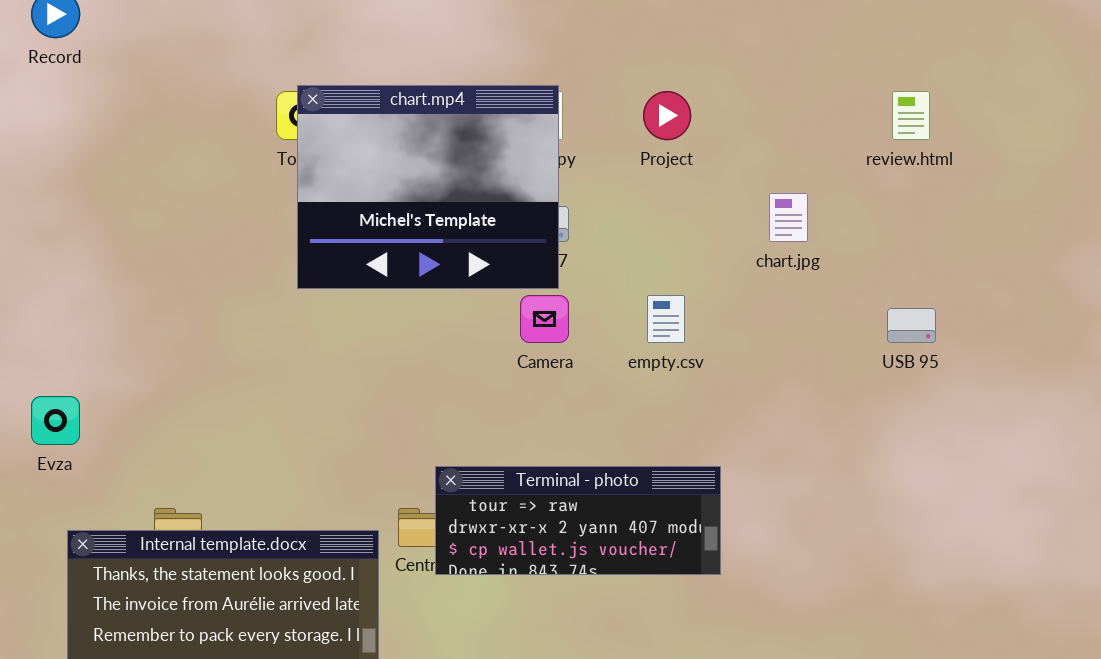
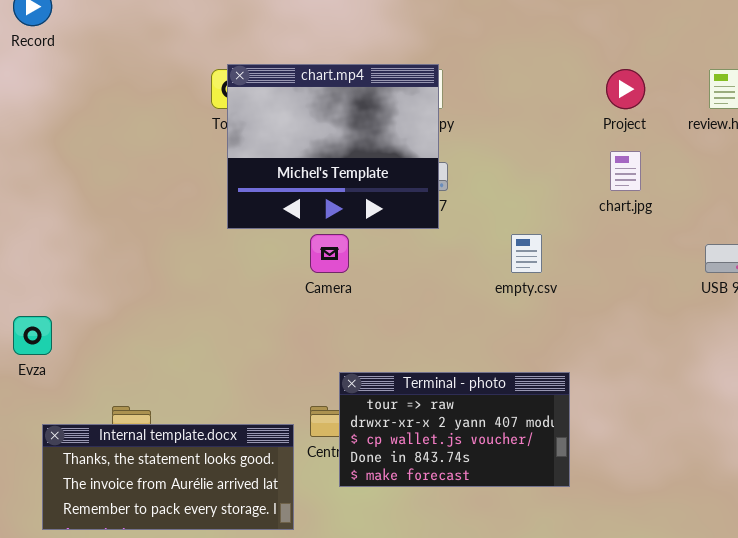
Project: [643,91,691,140] -> [606,69,645,109], moved
Camera: [520,295,569,343] -> [310,234,349,273], moved
Terminal - photo: [435,466,721,575] -> [339,372,570,487], resized

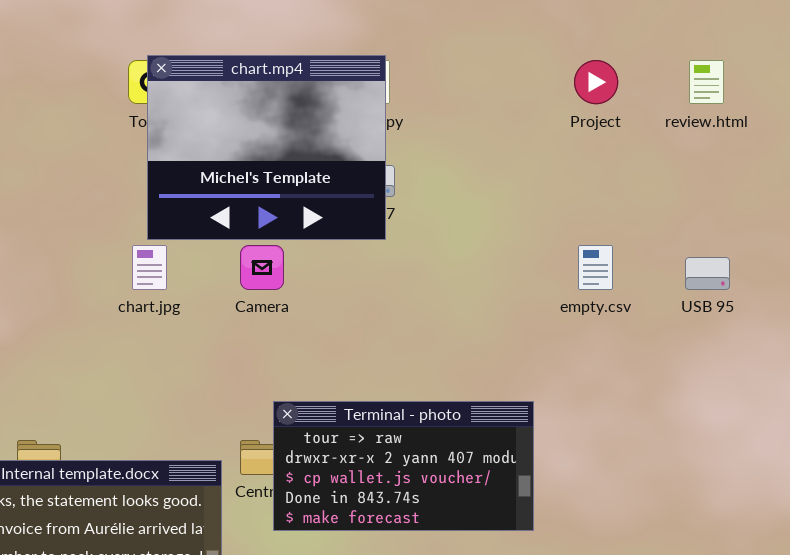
chart.jpg: [610,151,641,191] -> [132,245,167,290], moved
empty.csv: [511,234,542,273] -> [578,245,613,290], moved

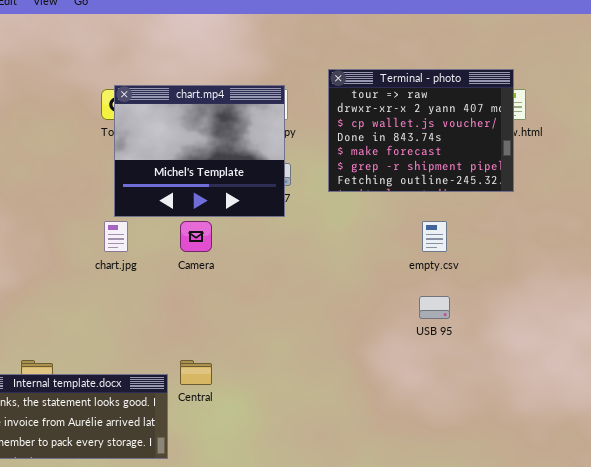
USB 95: [685,257,730,290] -> [419,296,450,319], moved
Terminal - photo: [273,401,534,531] -> [328,69,514,192], moved, resized

